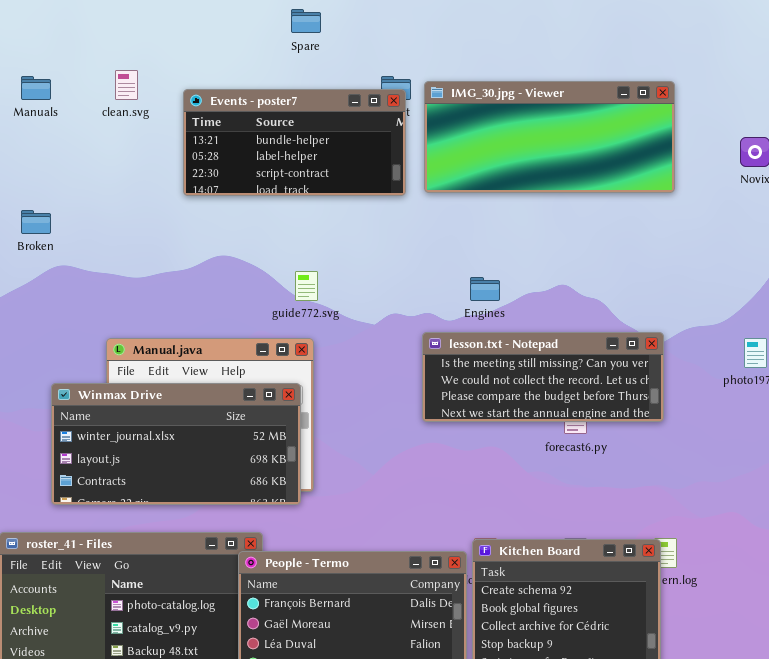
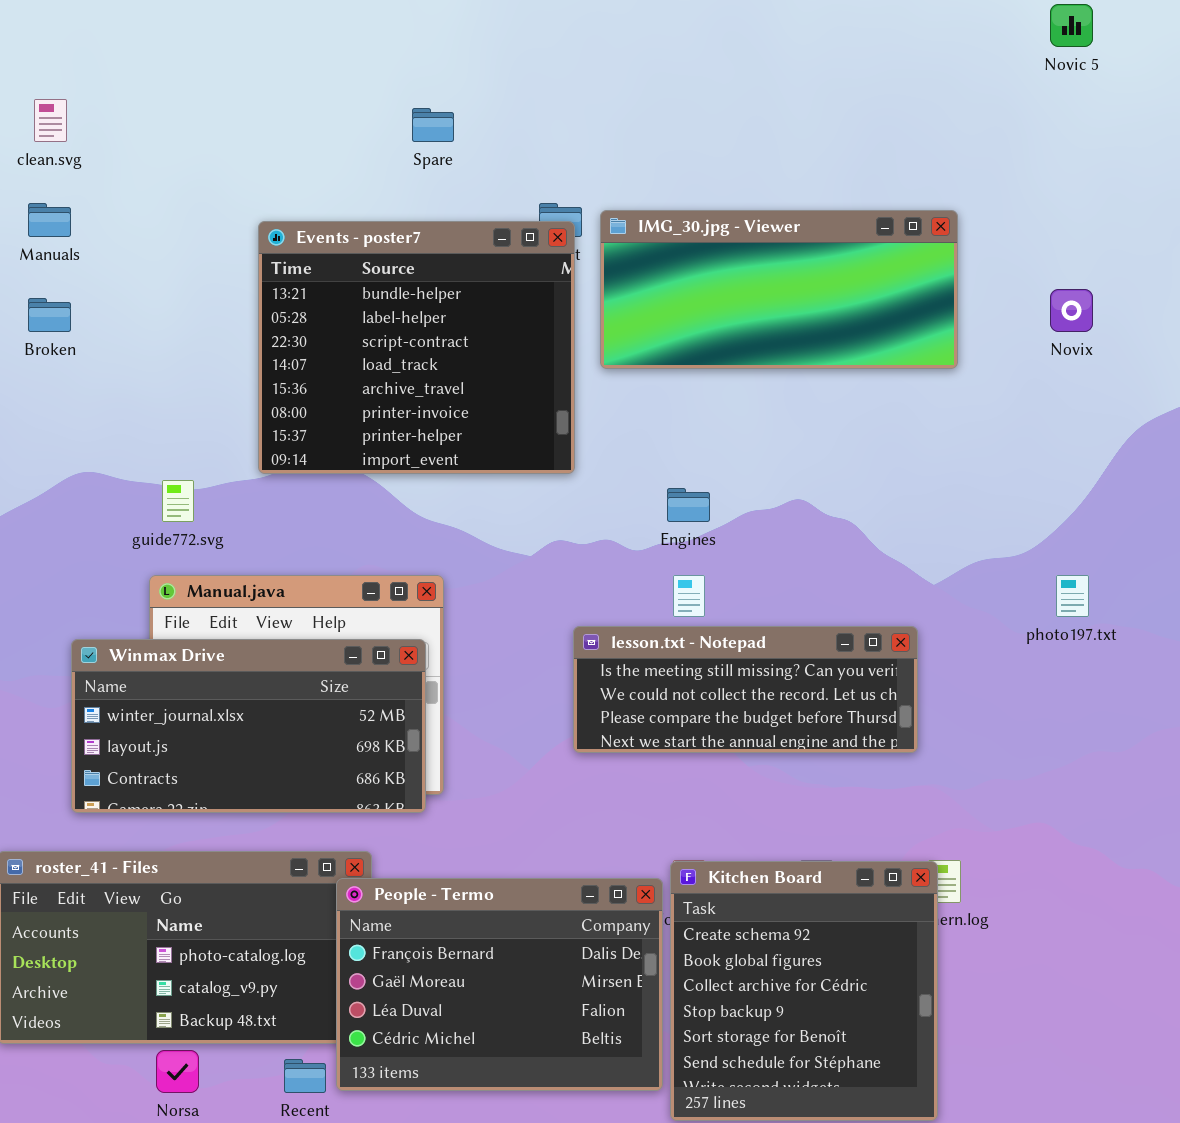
clean.svg: [115,70,138,100] -> [34,99,67,142], moved
Events - poster7: [183,89,406,196] -> [258,221,575,474], resized
Broken: [21,210,51,234] -> [28,298,71,332], moved
guide772.svg: [295,271,318,301] -> [162,480,194,522], moved
lesson.txt - Notepad: [422,332,664,422] -> [573,626,918,753], moved

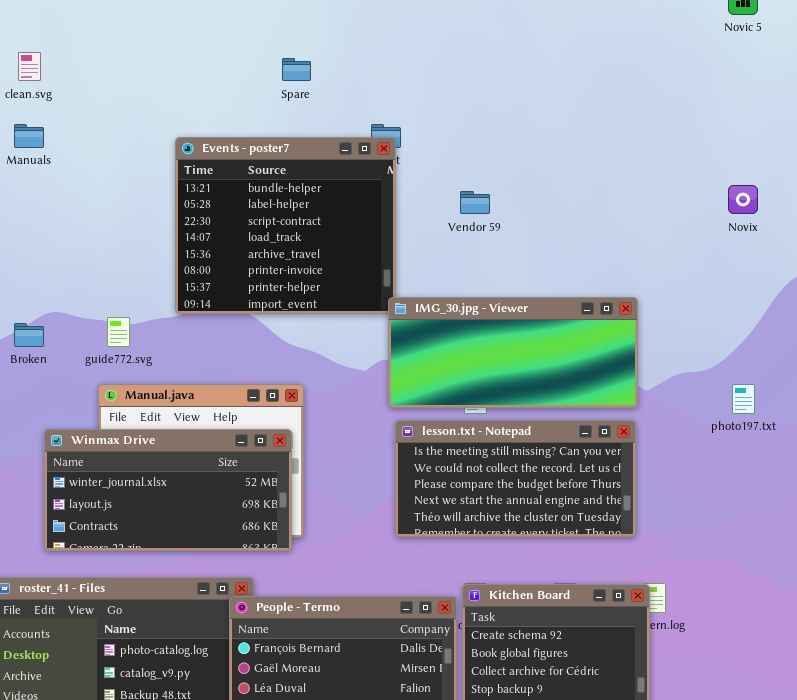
IMG_30.jpg - Viewer: [600,210,958,369] -> [388,297,638,408], moved
Broken: [28,298,71,332] -> [14,323,44,347], moved
lesson.txt - Notepad: [573,626,918,753] -> [395,420,636,537], resized

